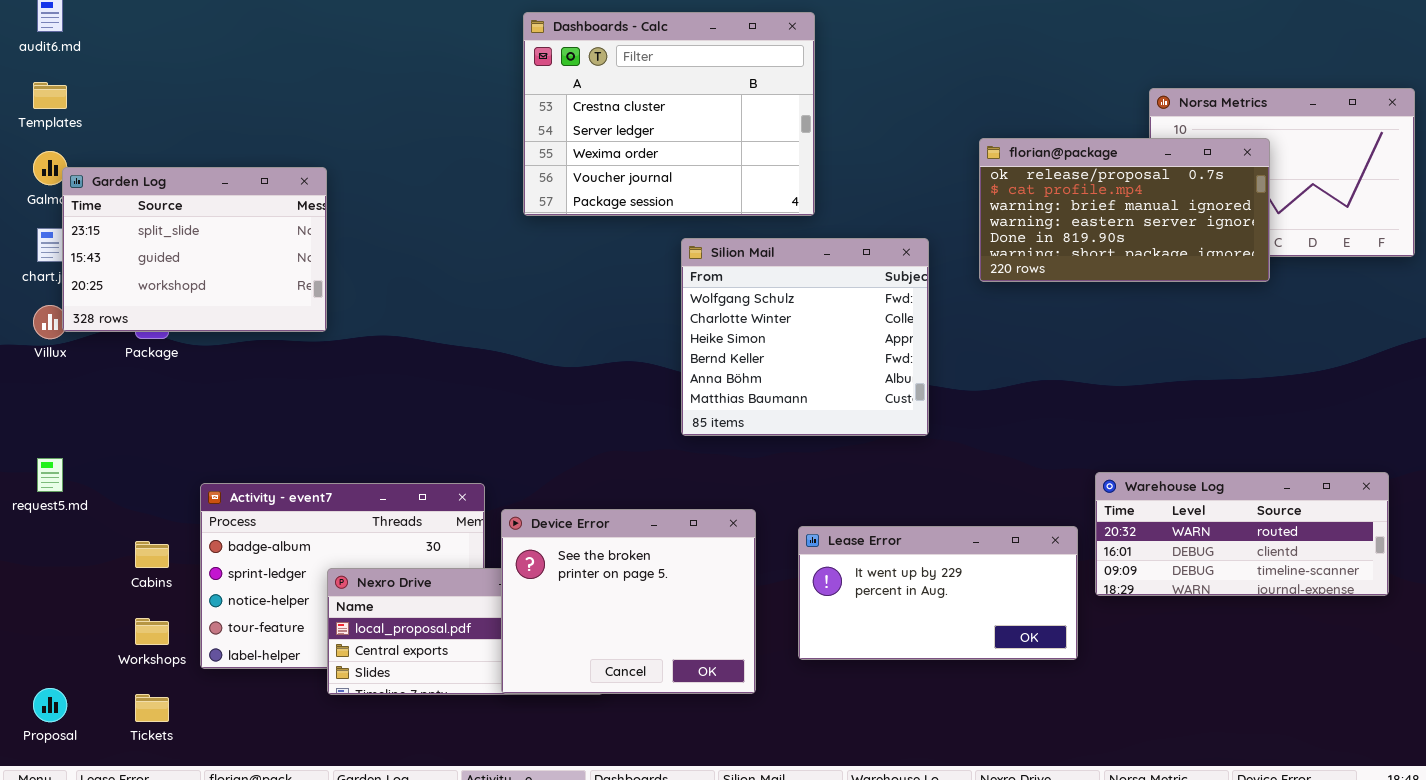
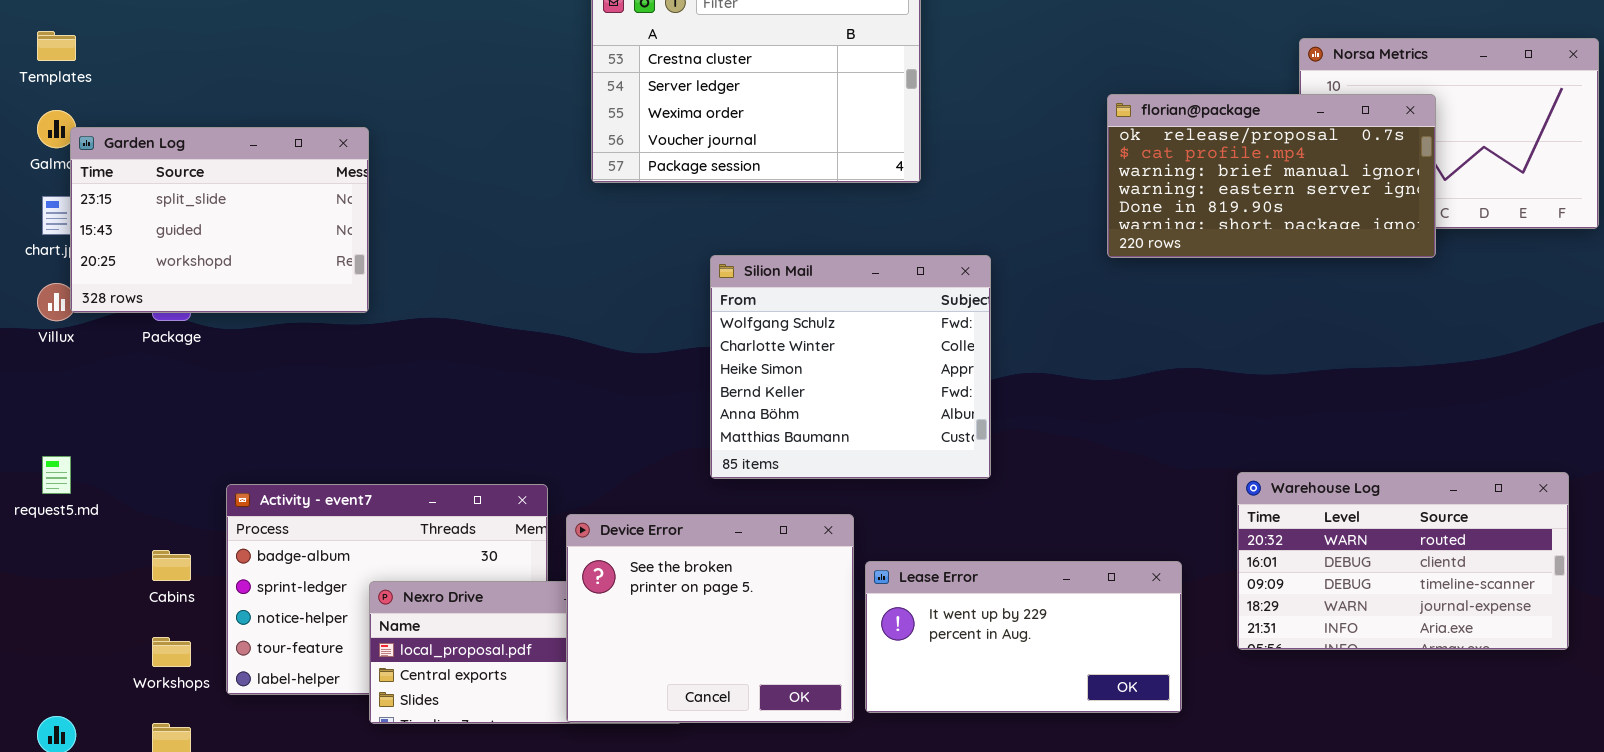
Silion Mail: [681,238,929,436] -> [710,255,991,479], moved
Warehouse Log: [1095,472,1389,596] -> [1237,472,1569,650], resized
Lease Error: [798,526,1078,660] -> [865,561,1182,713], moved

